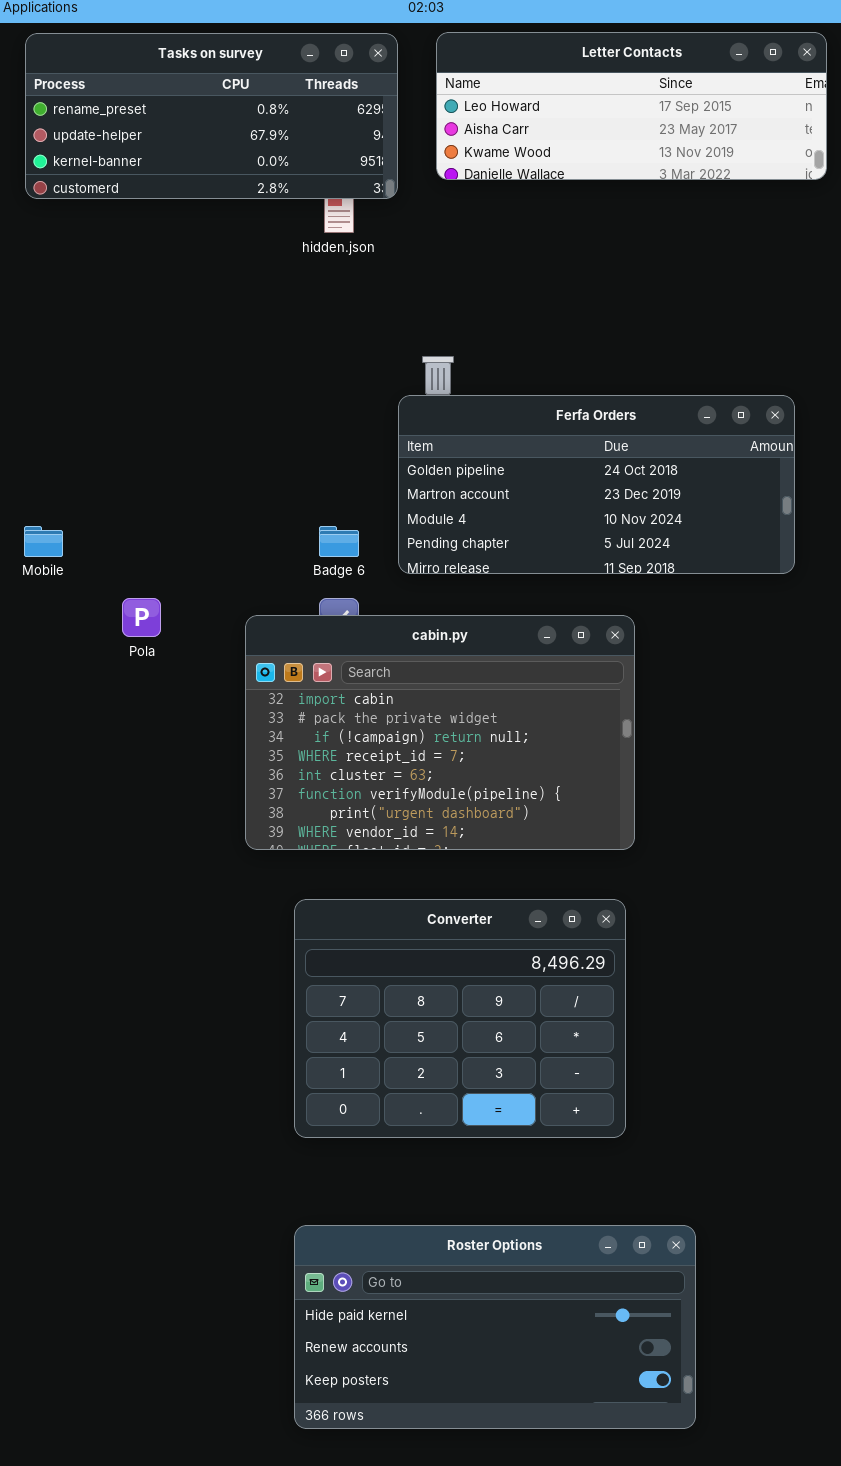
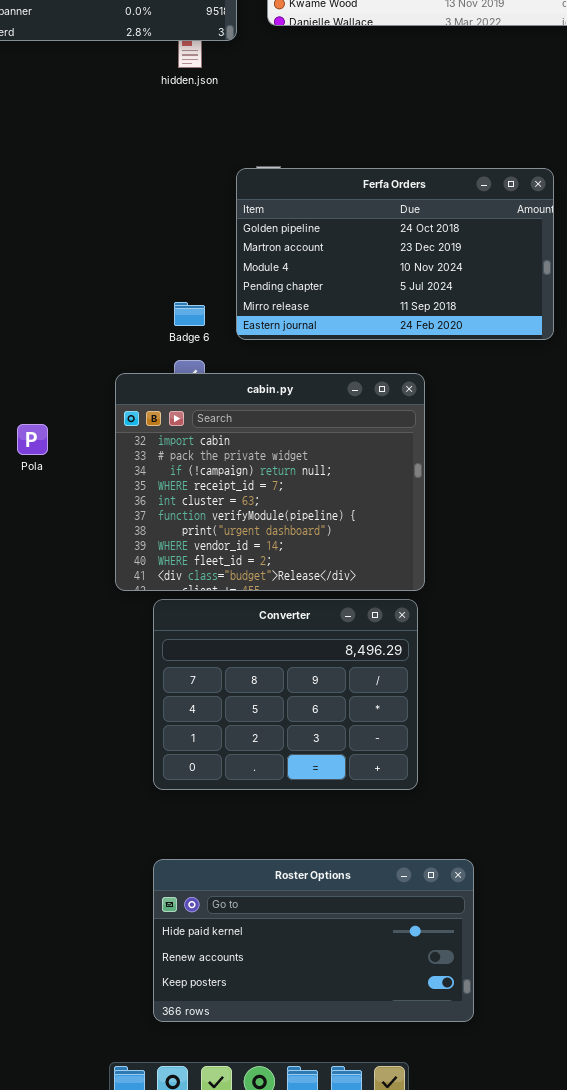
Ferfa Orders: [398,395,795,574] -> [236,168,554,340], resized
Pola: [122,598,161,637] -> [17,424,48,455], moved
cabin.py: [245,615,635,850] -> [115,373,425,591], resized

